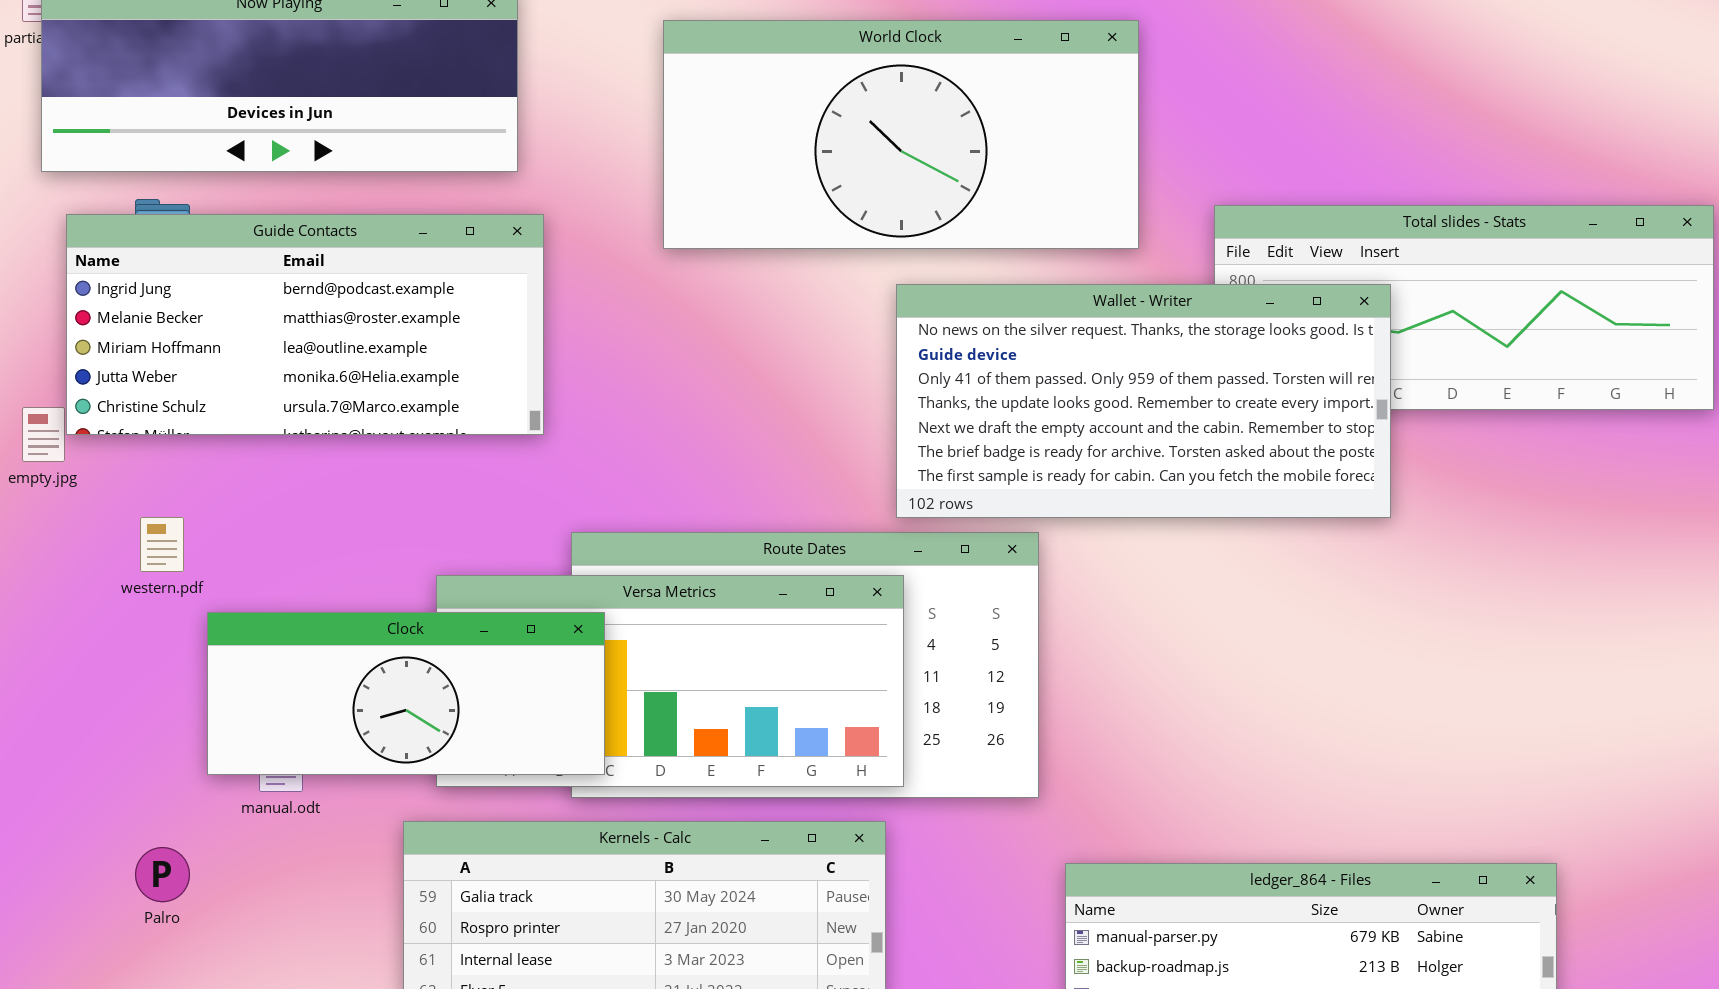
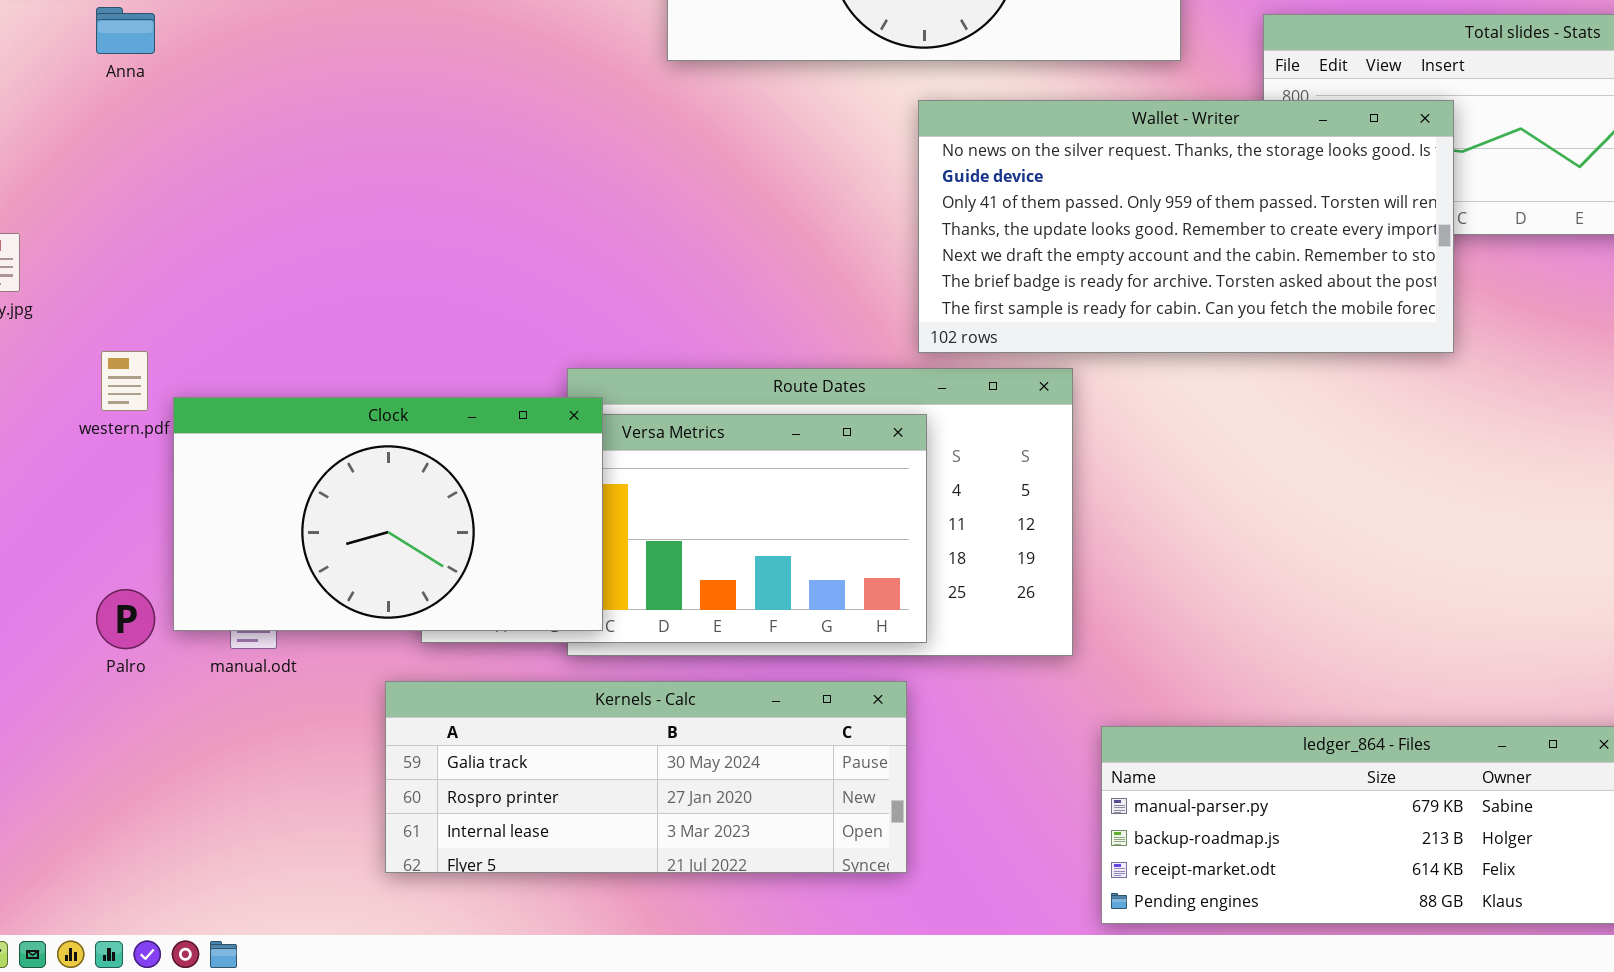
Guide Contacts: [66,214,544,435] -> none, closed
Clock: [207,612,605,775] -> [173,397,603,631], resized
Palro: [135,847,190,902] -> [96,589,155,649], moved

